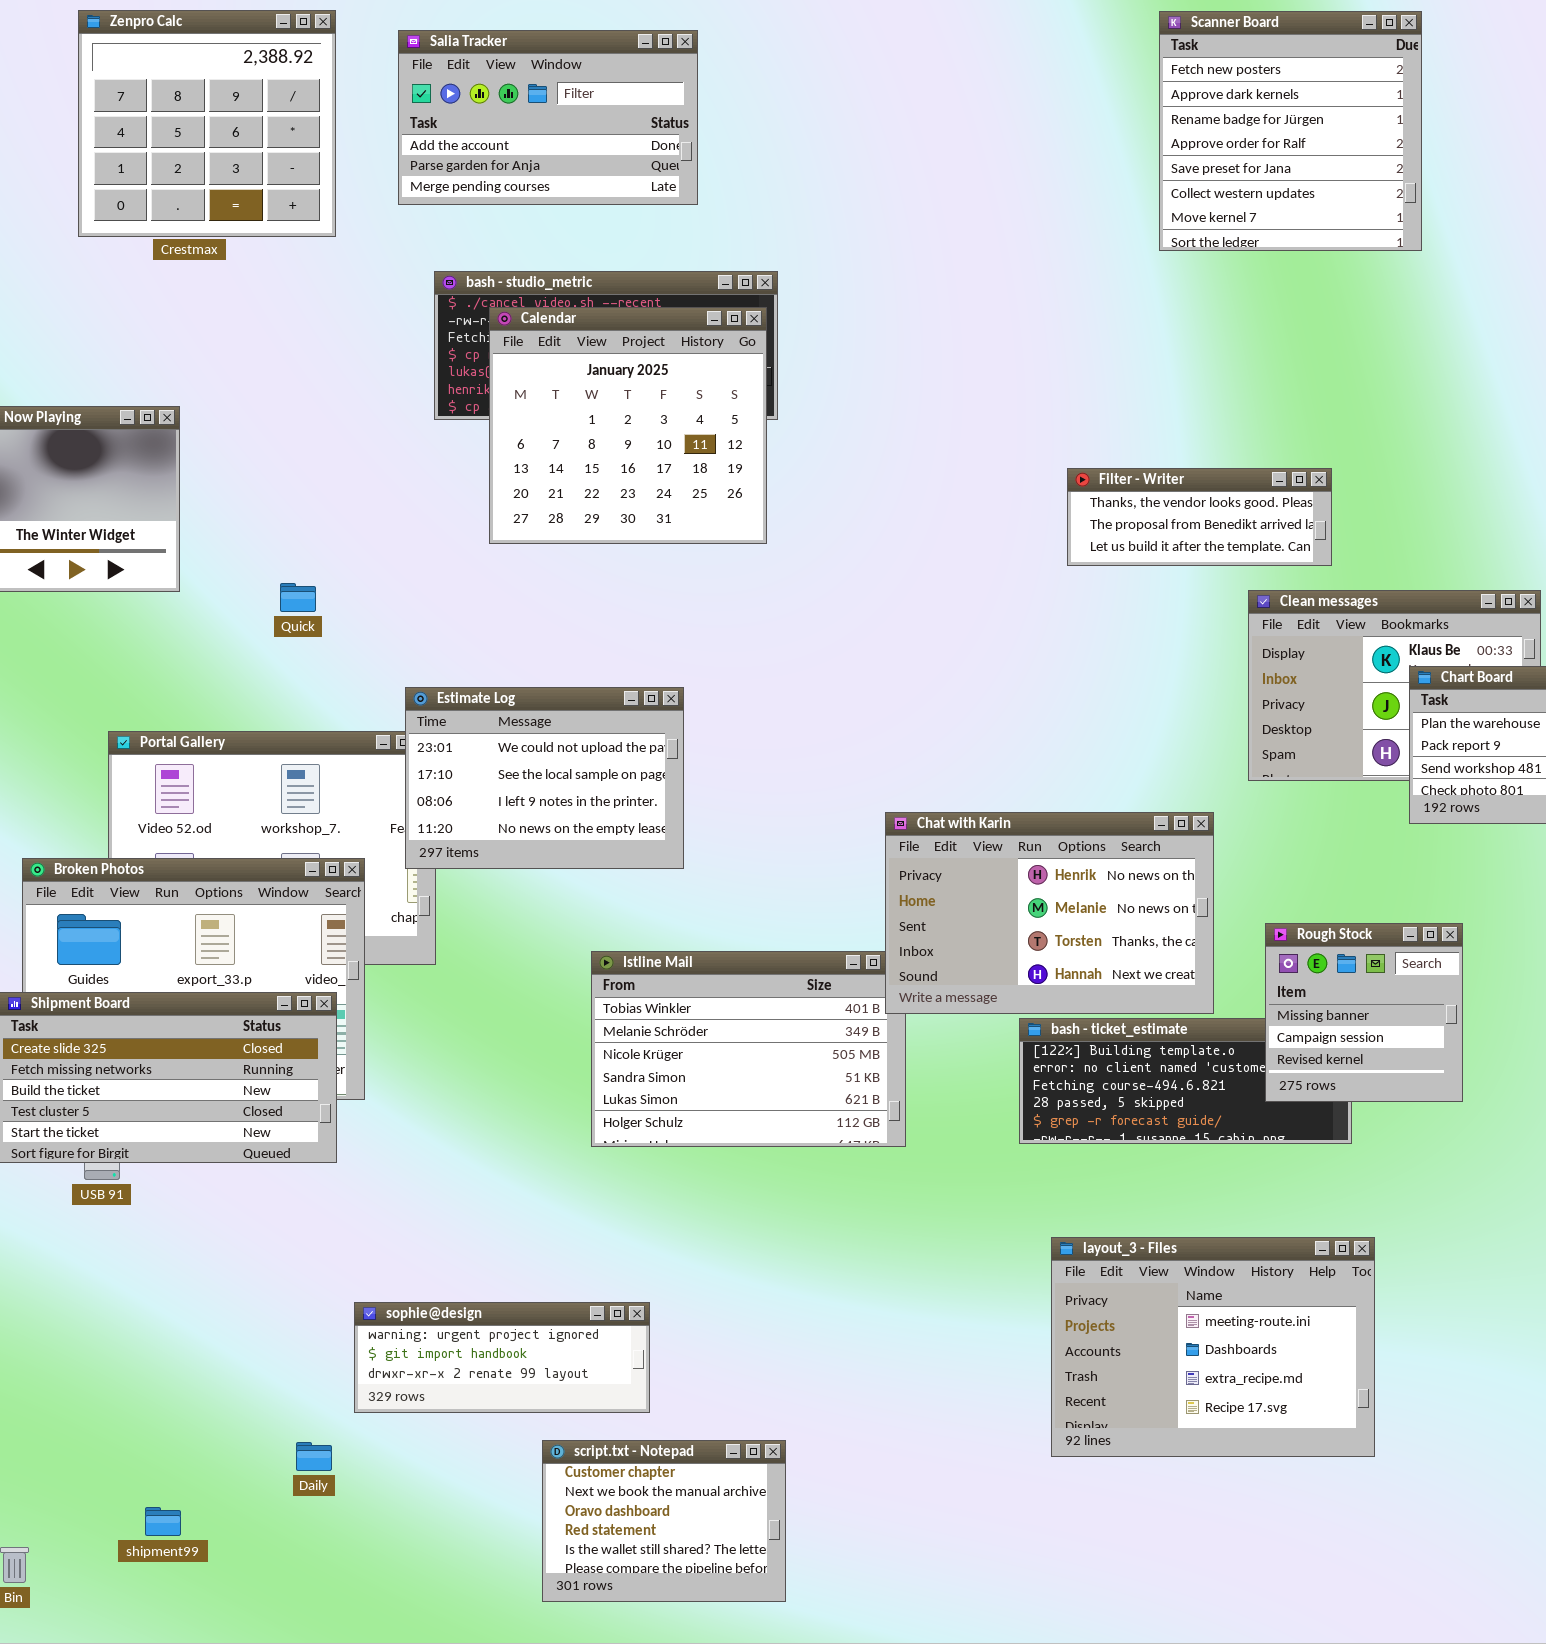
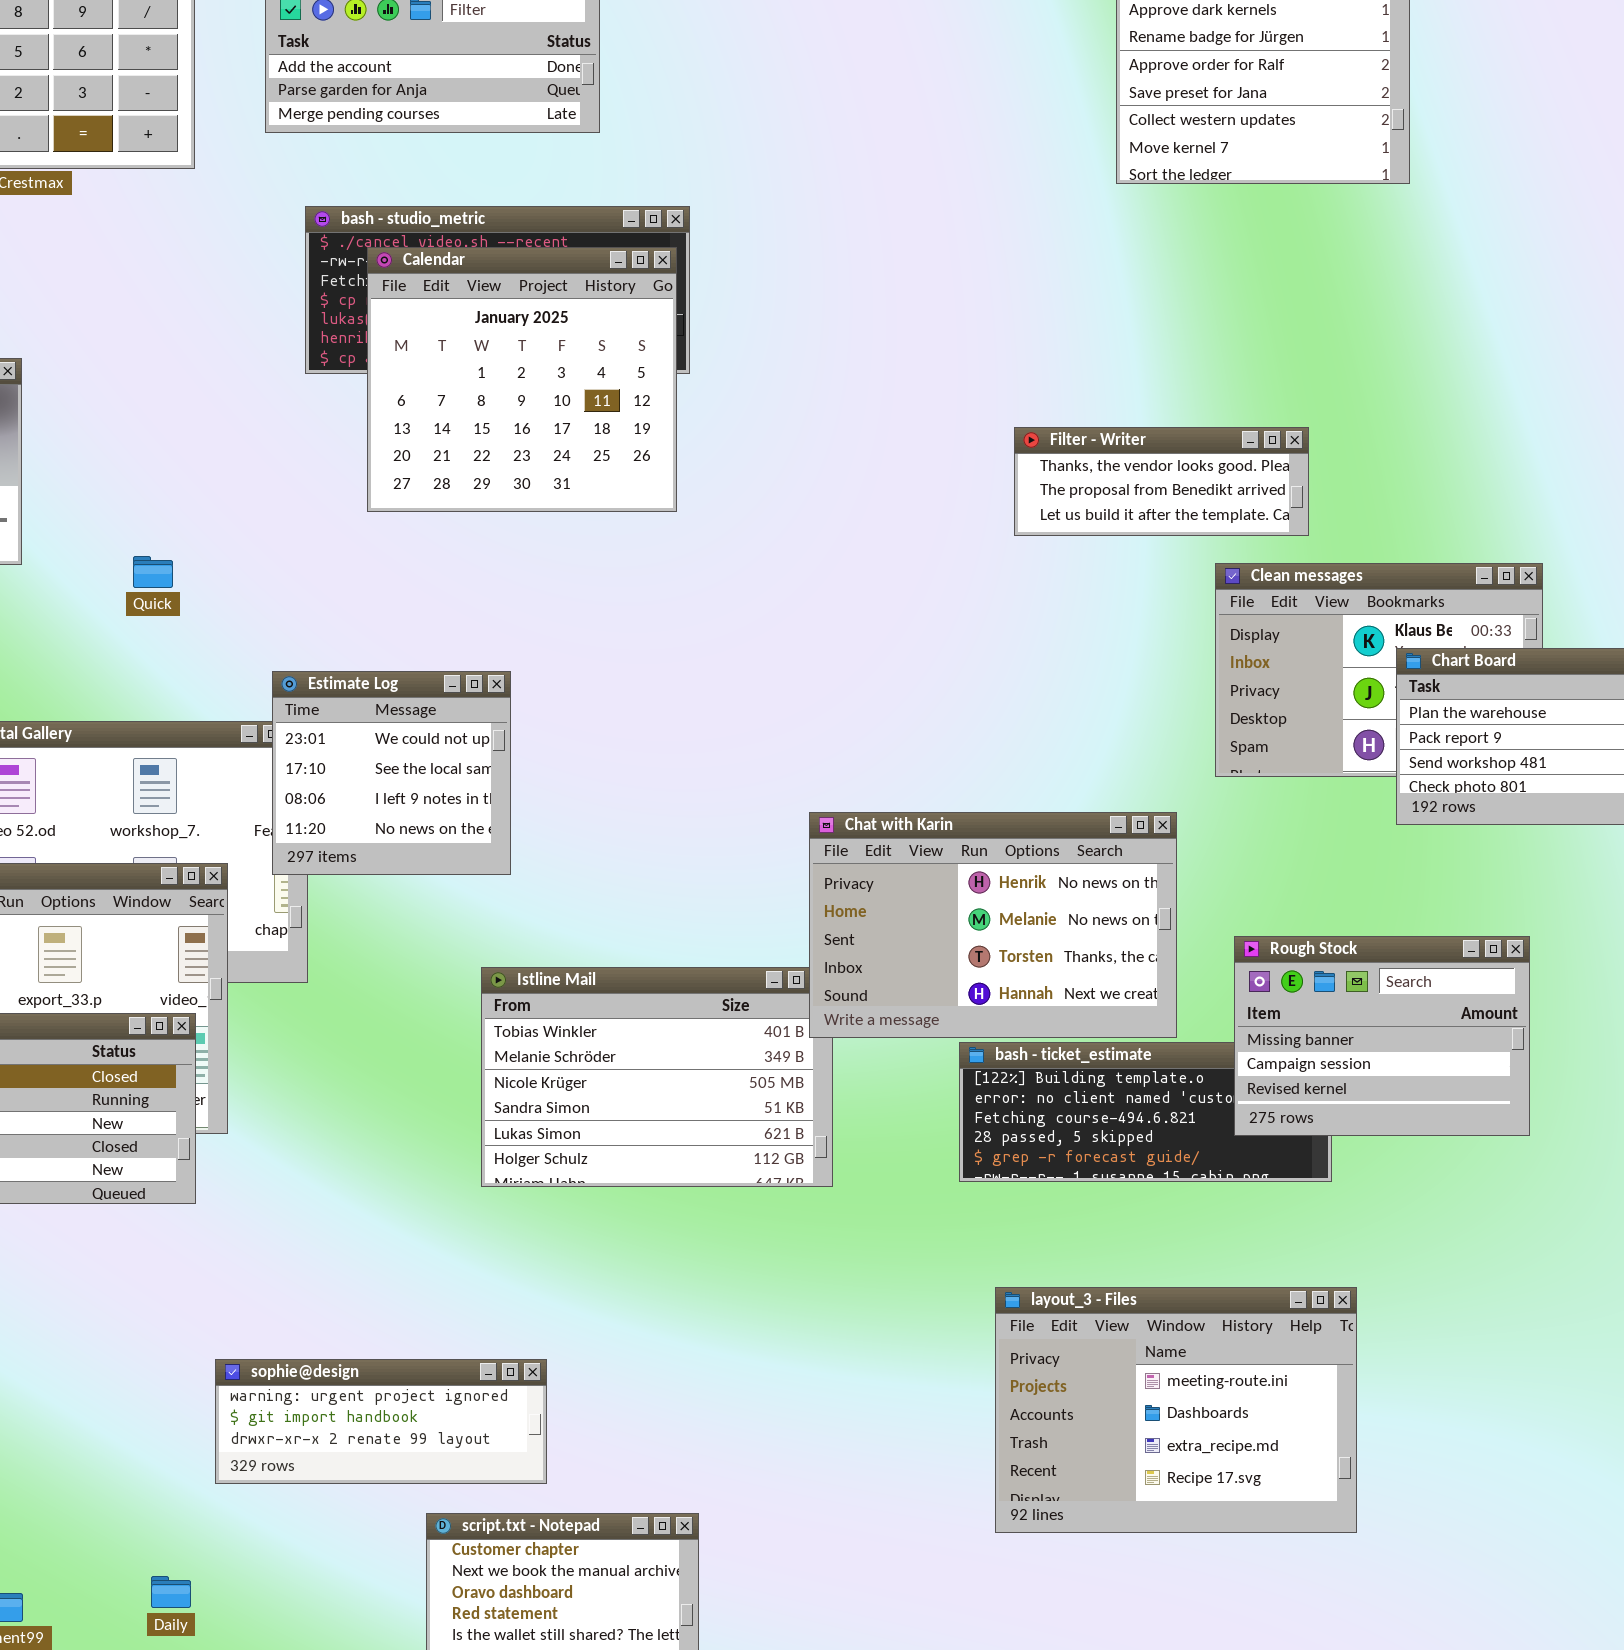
Estimate Log: [405,687,684,869] -> [272,671,511,875], resized
Rough Stock: [1265,923,1463,1102] -> [1234,936,1530,1136], resized
Daily: [296,1442,332,1471] -> [151,1576,191,1608], moved

